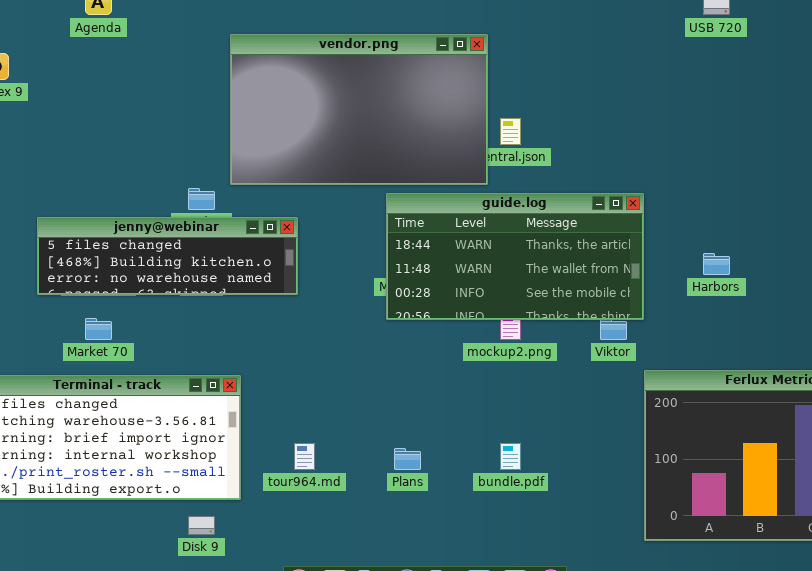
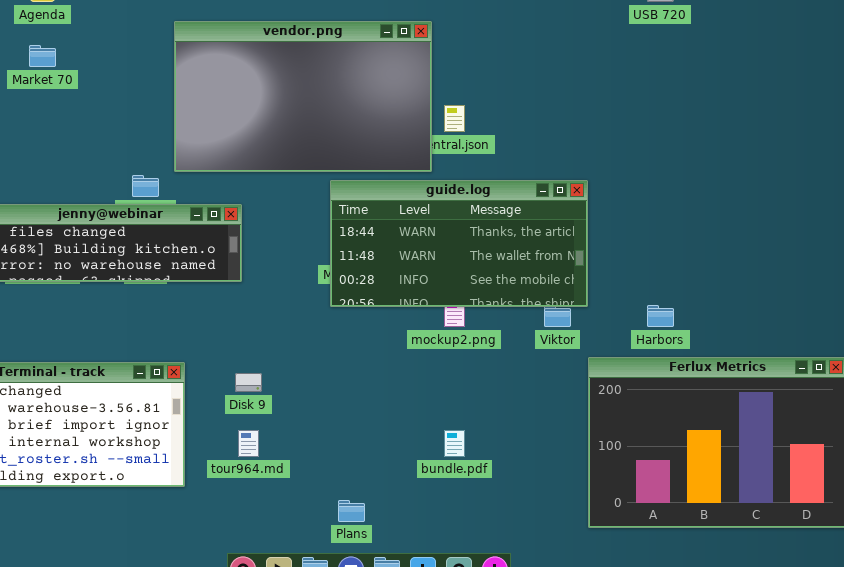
Harbors: [703,253,730,275] -> [647,305,674,327], moved
Market 70: [85,318,112,340] -> [29,45,56,67], moved
Plans: [394,448,421,470] -> [338,500,365,522], moved
Disk 9: [188,516,215,535] -> [235,373,262,392], moved

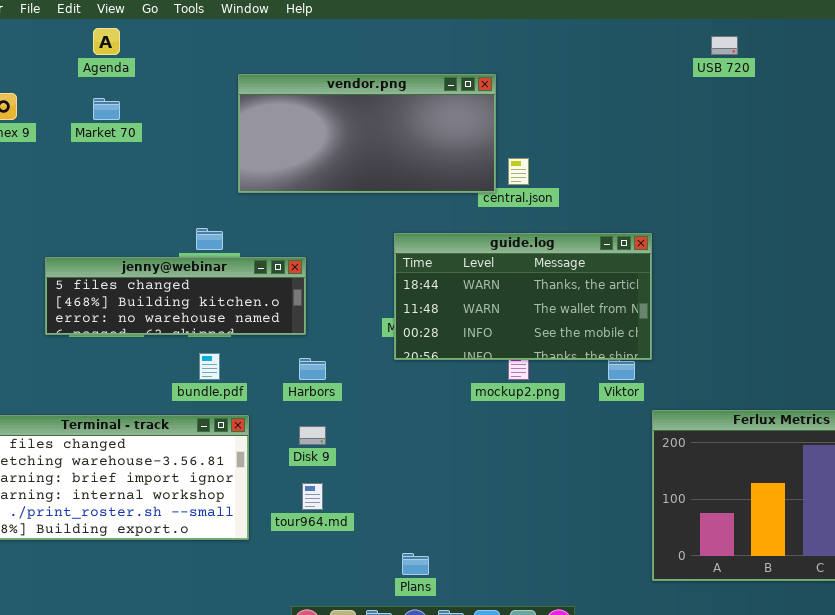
vendor.png: [174,21,432,172] -> [238,74,496,193], resized
Harbors: [647,305,674,327] -> [299,358,326,380], moved
bundle.pdf: [444,430,465,457] -> [199,353,220,380], moved

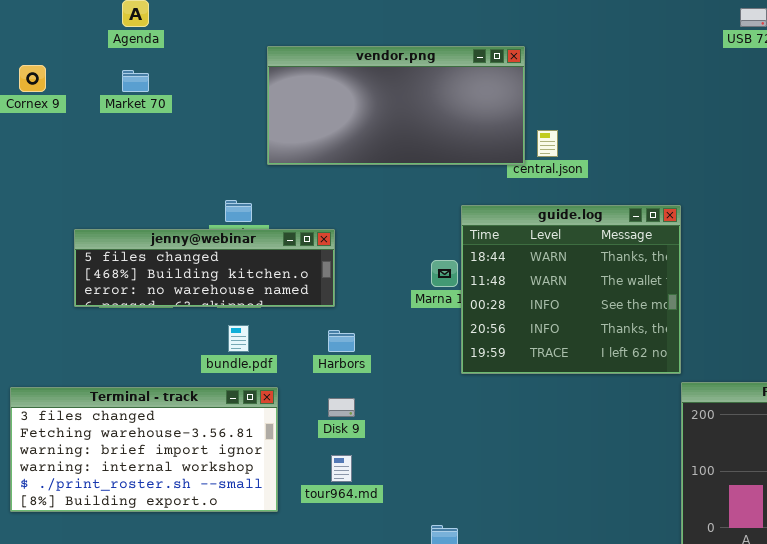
guide.log: [394,233,652,360] -> [461,205,681,374], resized

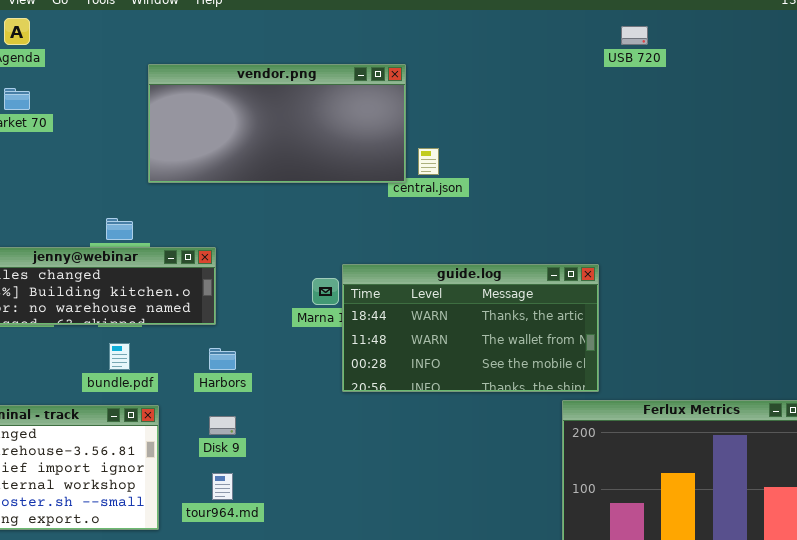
guide.log: [461,205,681,374] -> [342,264,599,392], resized

